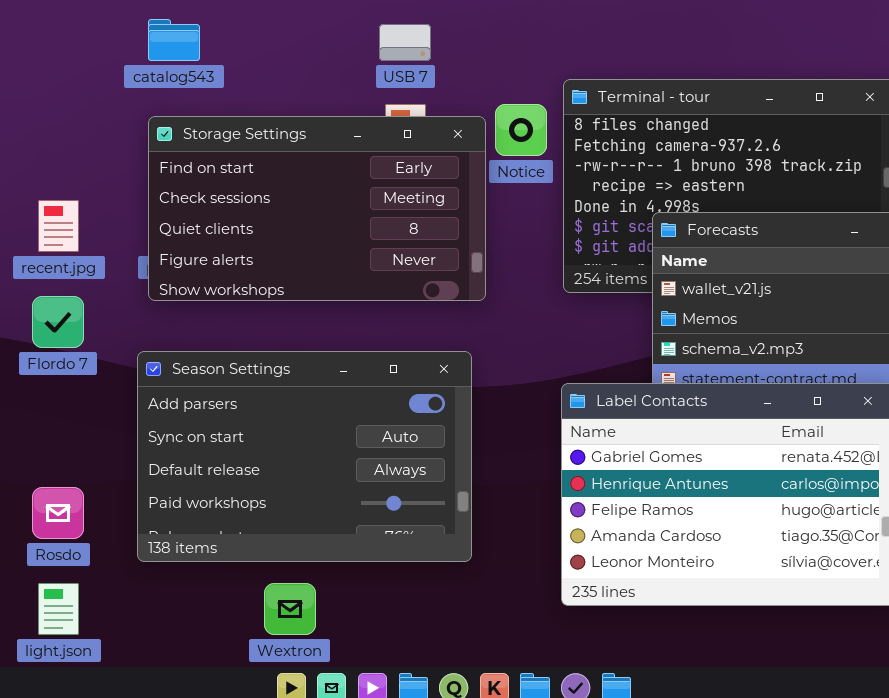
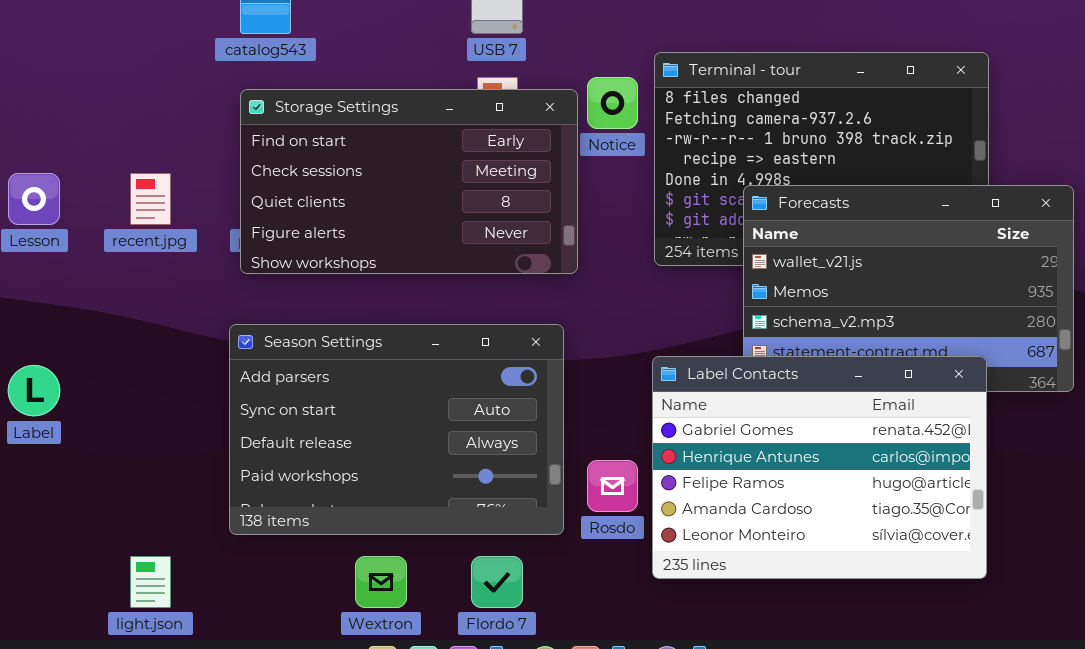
Flordo 7: [32,296,84,348] -> [471,556,523,608], moved
Rosdo: [32,487,84,539] -> [587,460,638,512], moved

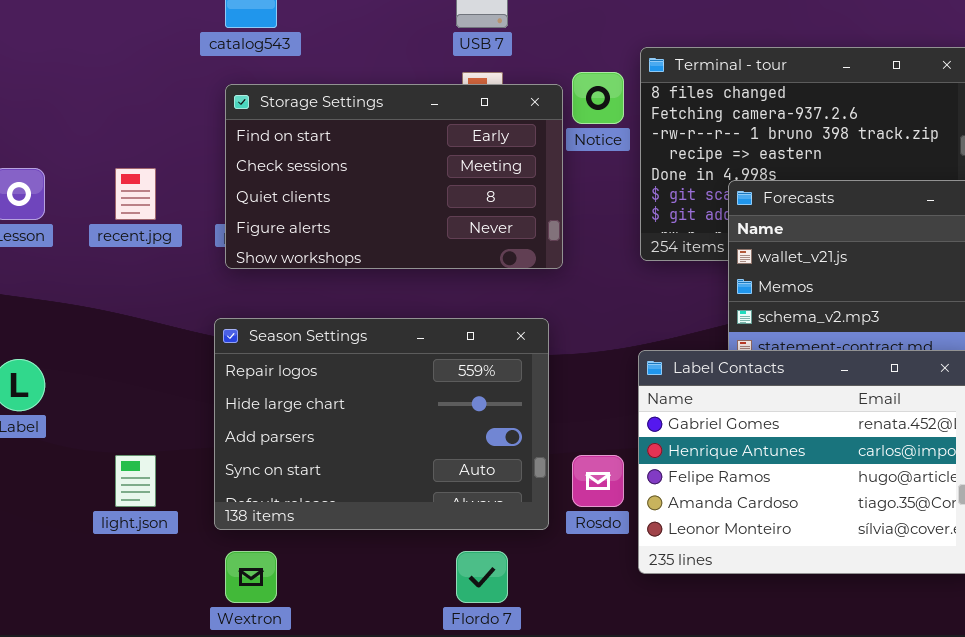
Season Settings: [229,324,564,535] -> [214,318,549,530], scrolled up 2 rows
light.json: [130,556,171,608] -> [115,455,156,507], moved
Wextron: [355,556,407,608] -> [225,551,277,603], moved

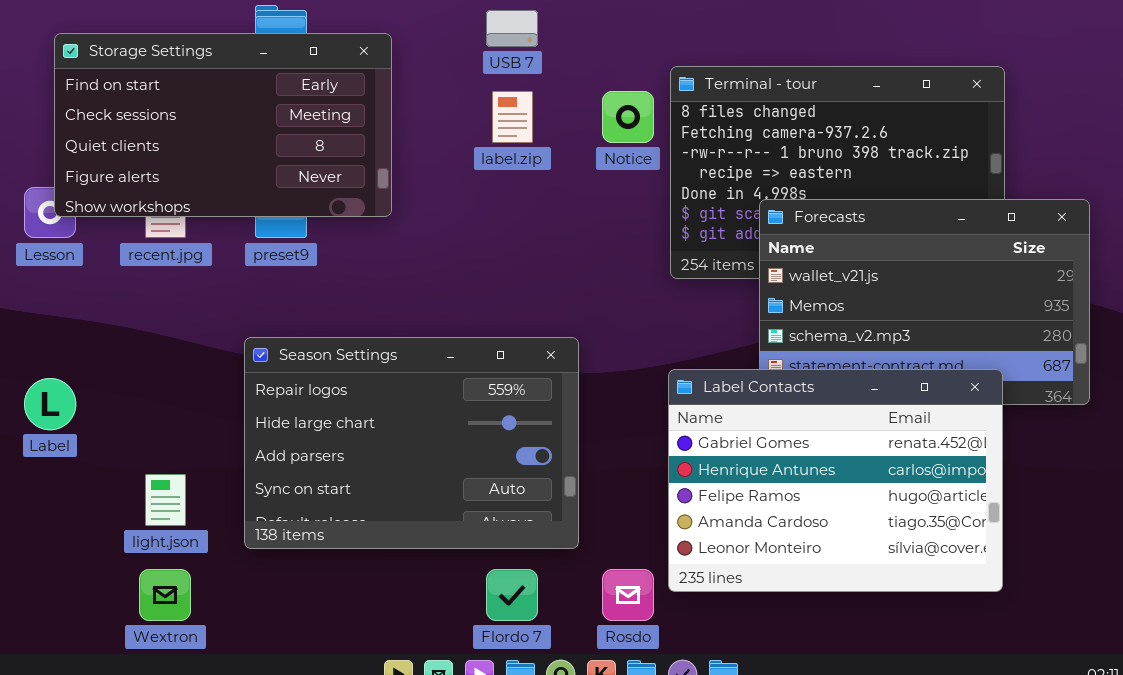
Storage Settings: [225,84,563,269] -> [54,33,392,217], moved
Rosdo: [572,455,624,507] -> [602,569,654,621], moved
Wextron: [225,551,277,603] -> [139,569,191,621], moved

